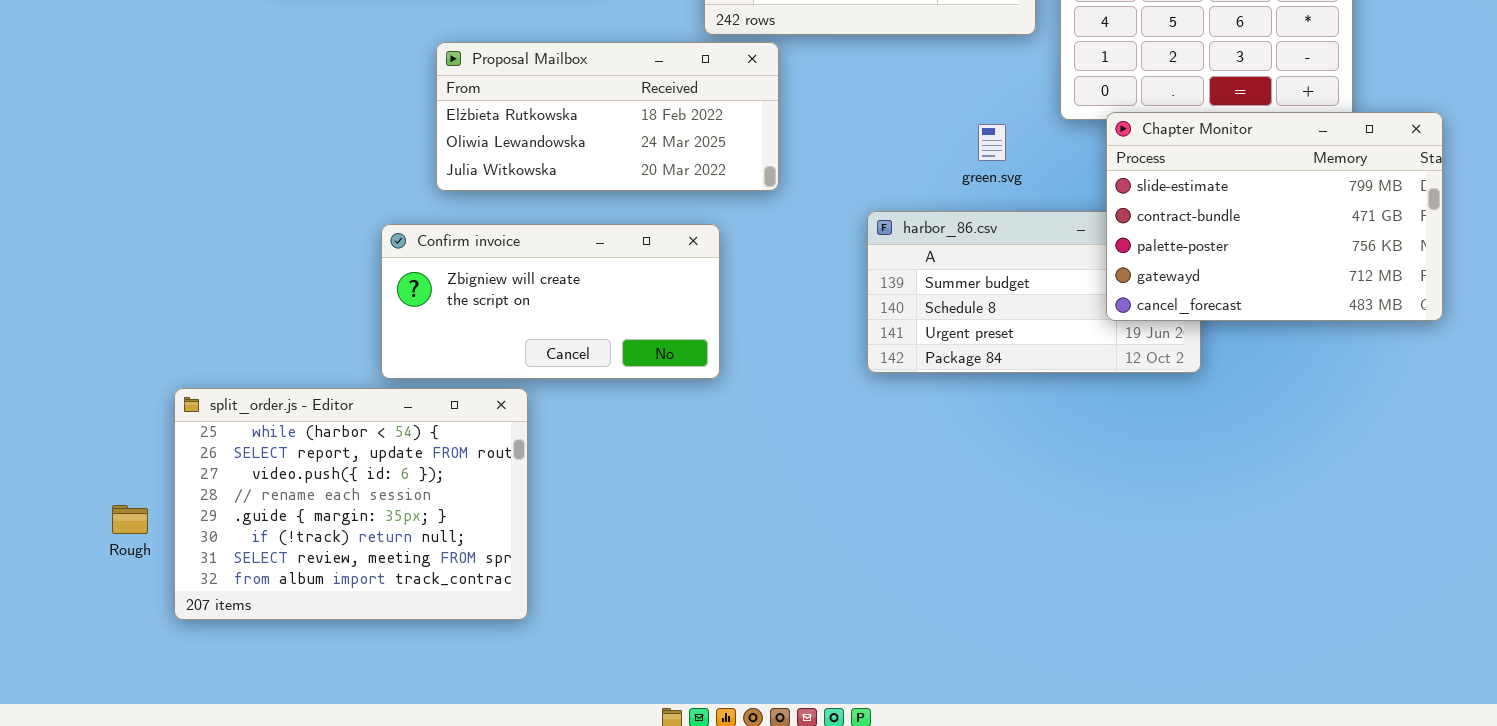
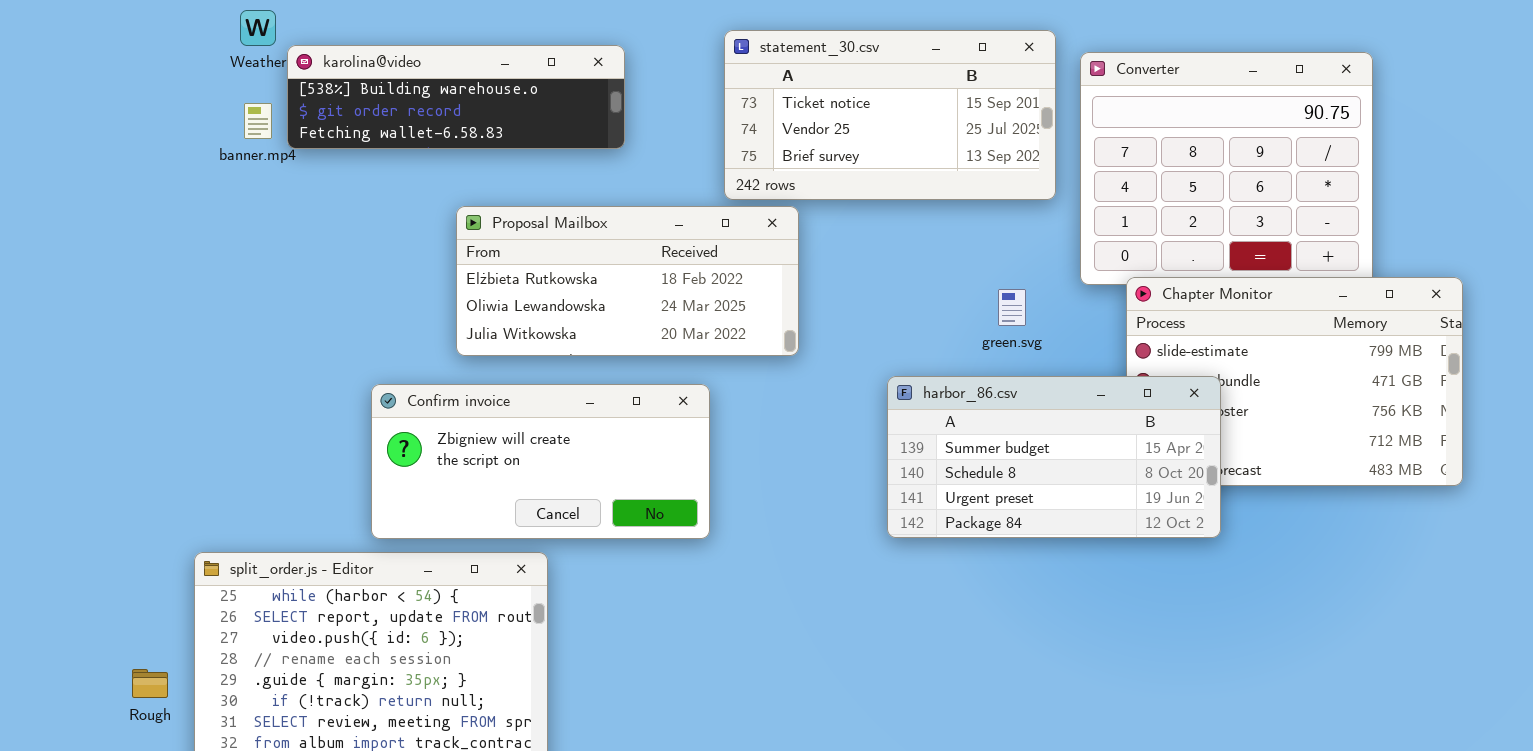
harbor_86.csv: [867,211,1201,373] -> [887,376,1221,538], raised
Confirm invoice: [381,224,720,379] -> [371,384,710,539], moved

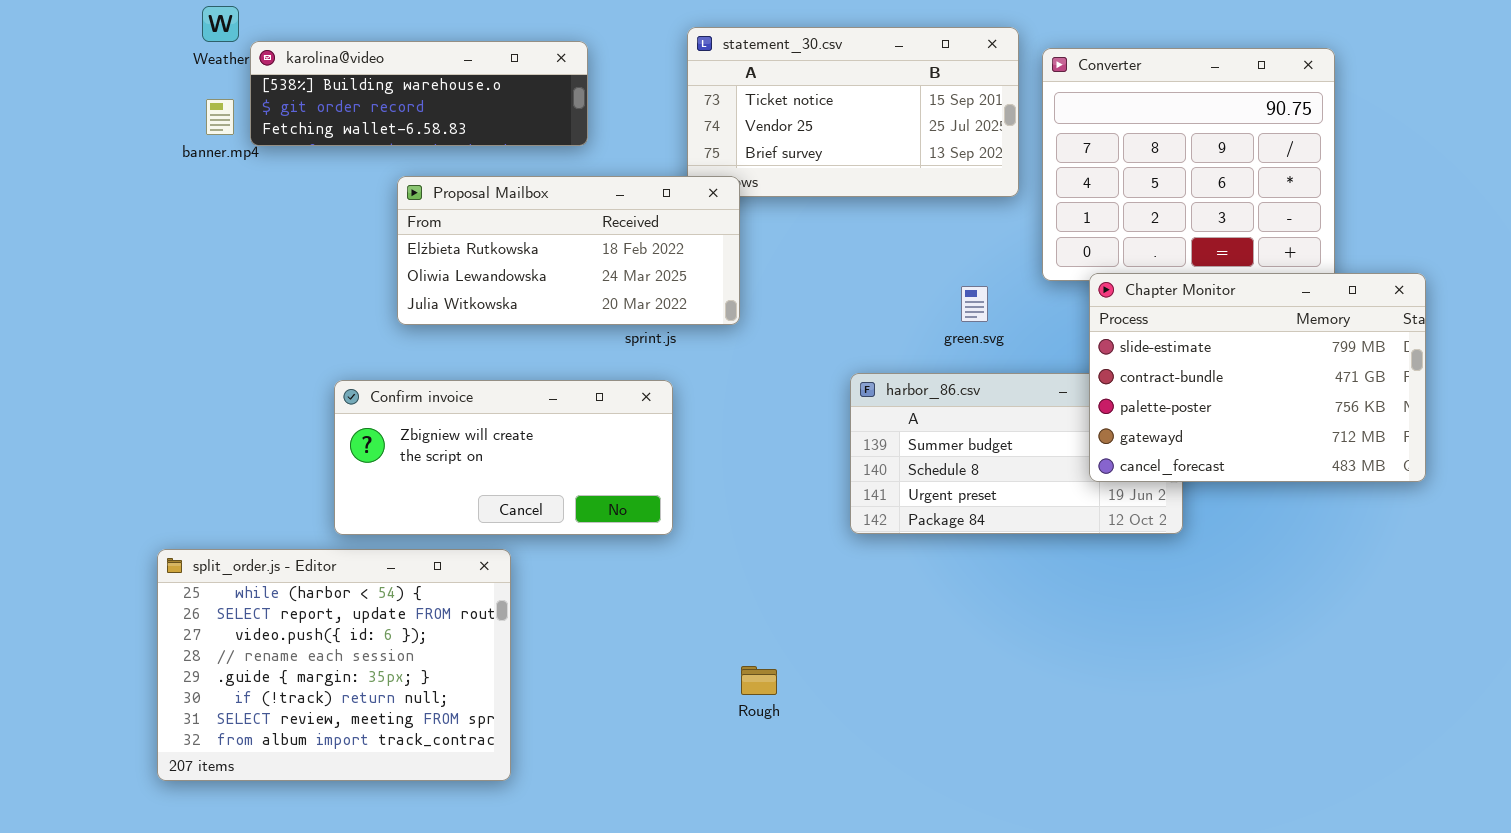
Proposal Mailbox: [456,206,799,356] -> [397,176,740,325], moved
Chapter Monitor: [1126,277,1463,486] -> [1089,273,1426,482], raised
Rough: [132,669,168,698] -> [741,666,777,695], moved

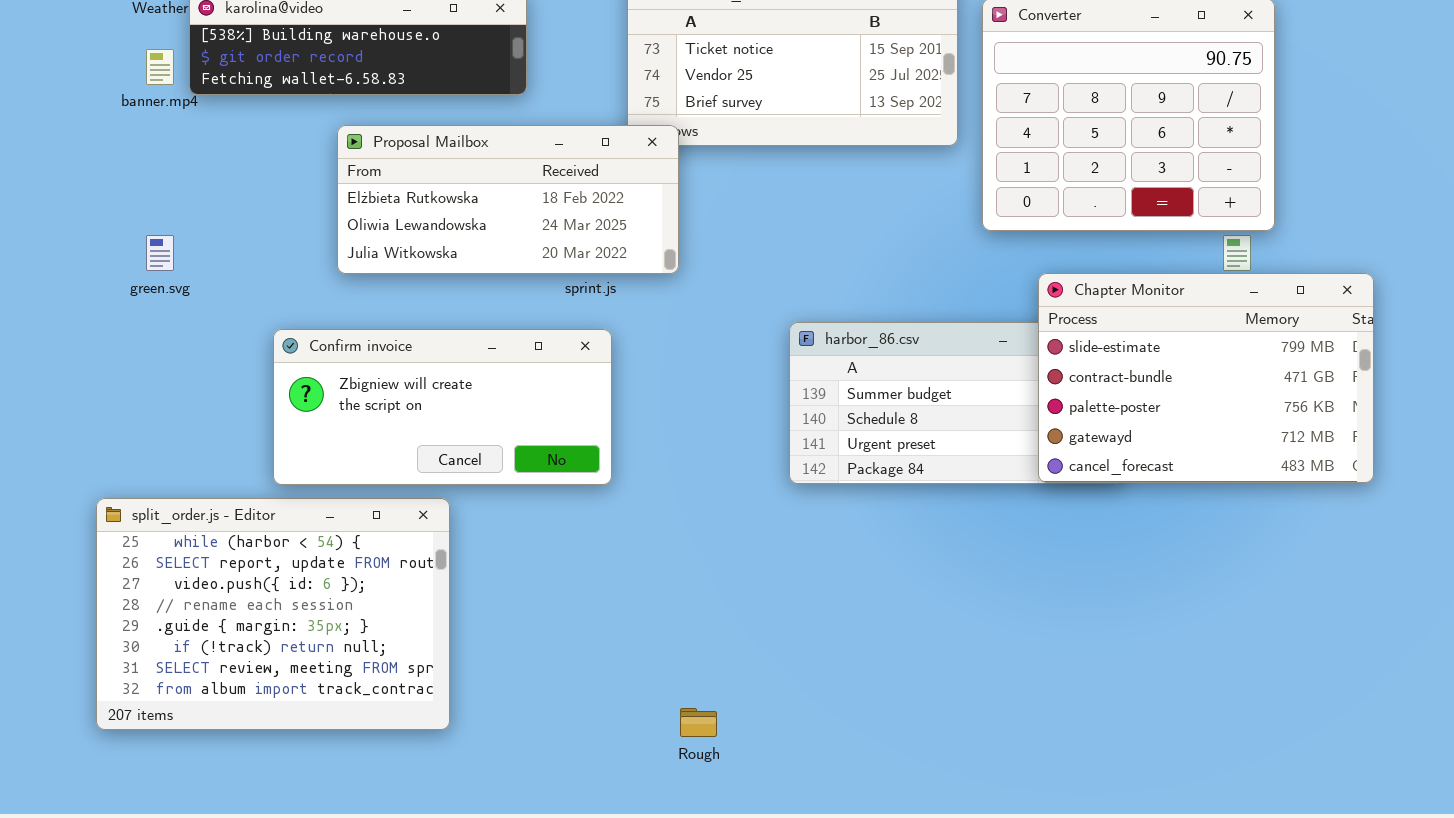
Chapter Monitor: [1089,273,1426,482] -> [1038,273,1374,483], moved
green.svg: [961,286,988,322] -> [146,235,174,271], moved
Rough: [741,666,777,695] -> [680,708,717,737], moved

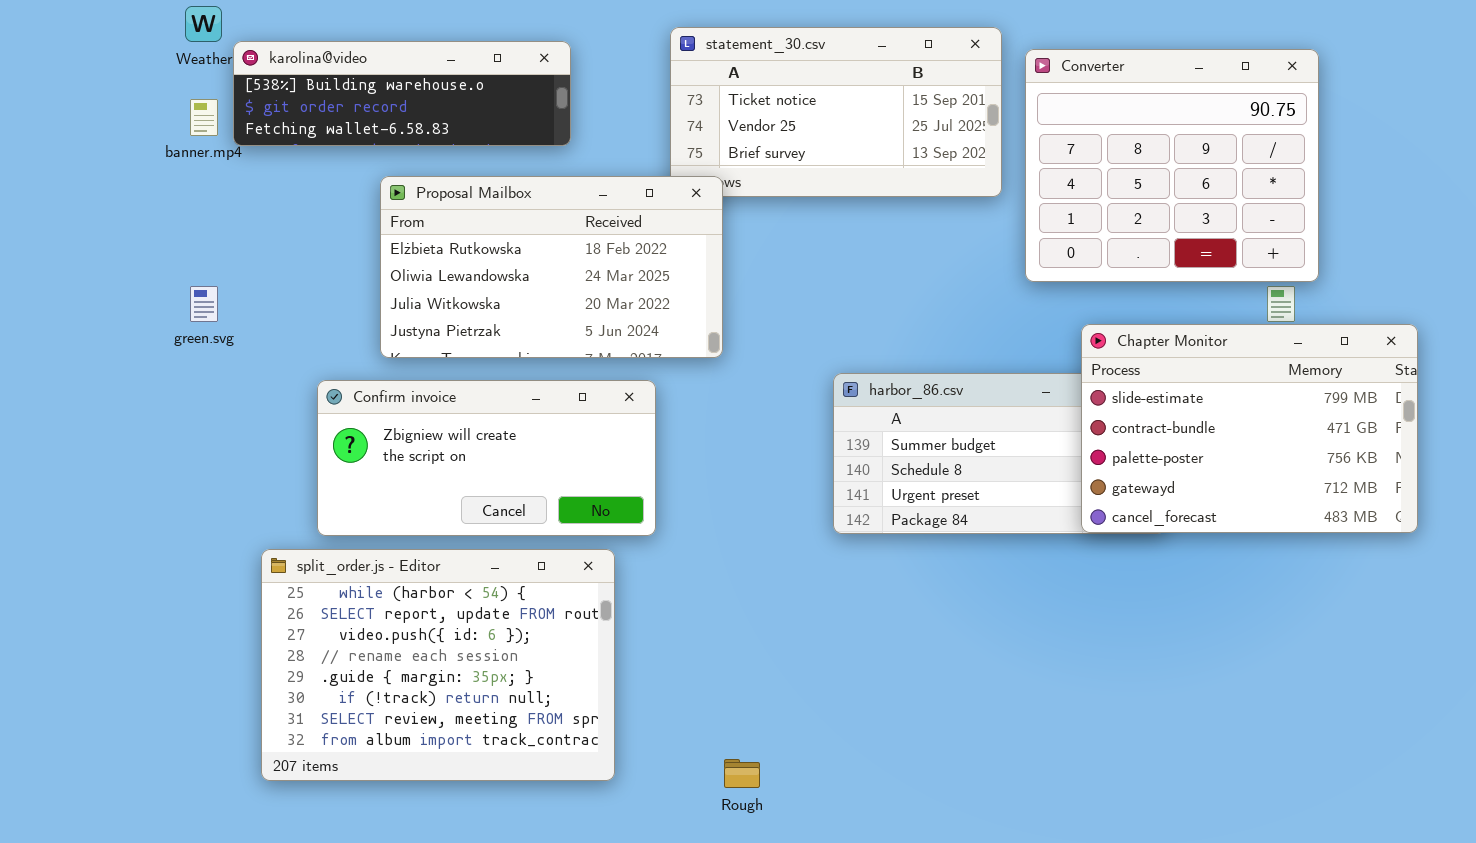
Proposal Mailbox: [337,125,679,274] -> [380,176,723,358], resized
split_order.js - Editor: [96,498,450,730] -> [261,549,615,781], moved

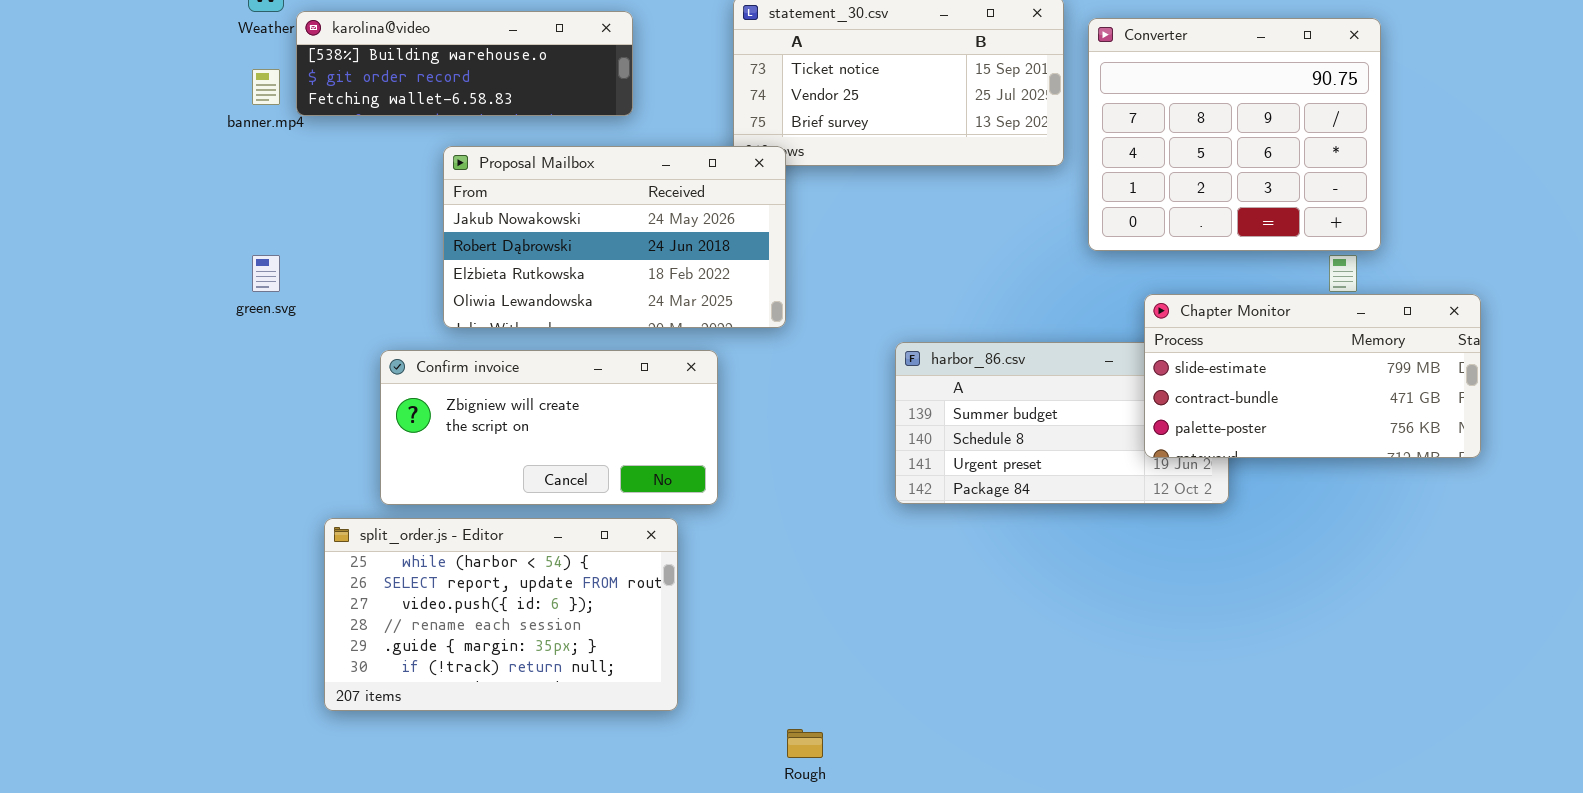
Proposal Mailbox: [380,176,723,358] -> [443,146,786,328], scrolled up 2 rows
Chapter Monitor: [1081,324,1418,533] -> [1144,294,1481,458], resized
split_order.js - Editor: [261,549,615,781] -> [324,518,678,711], resized

